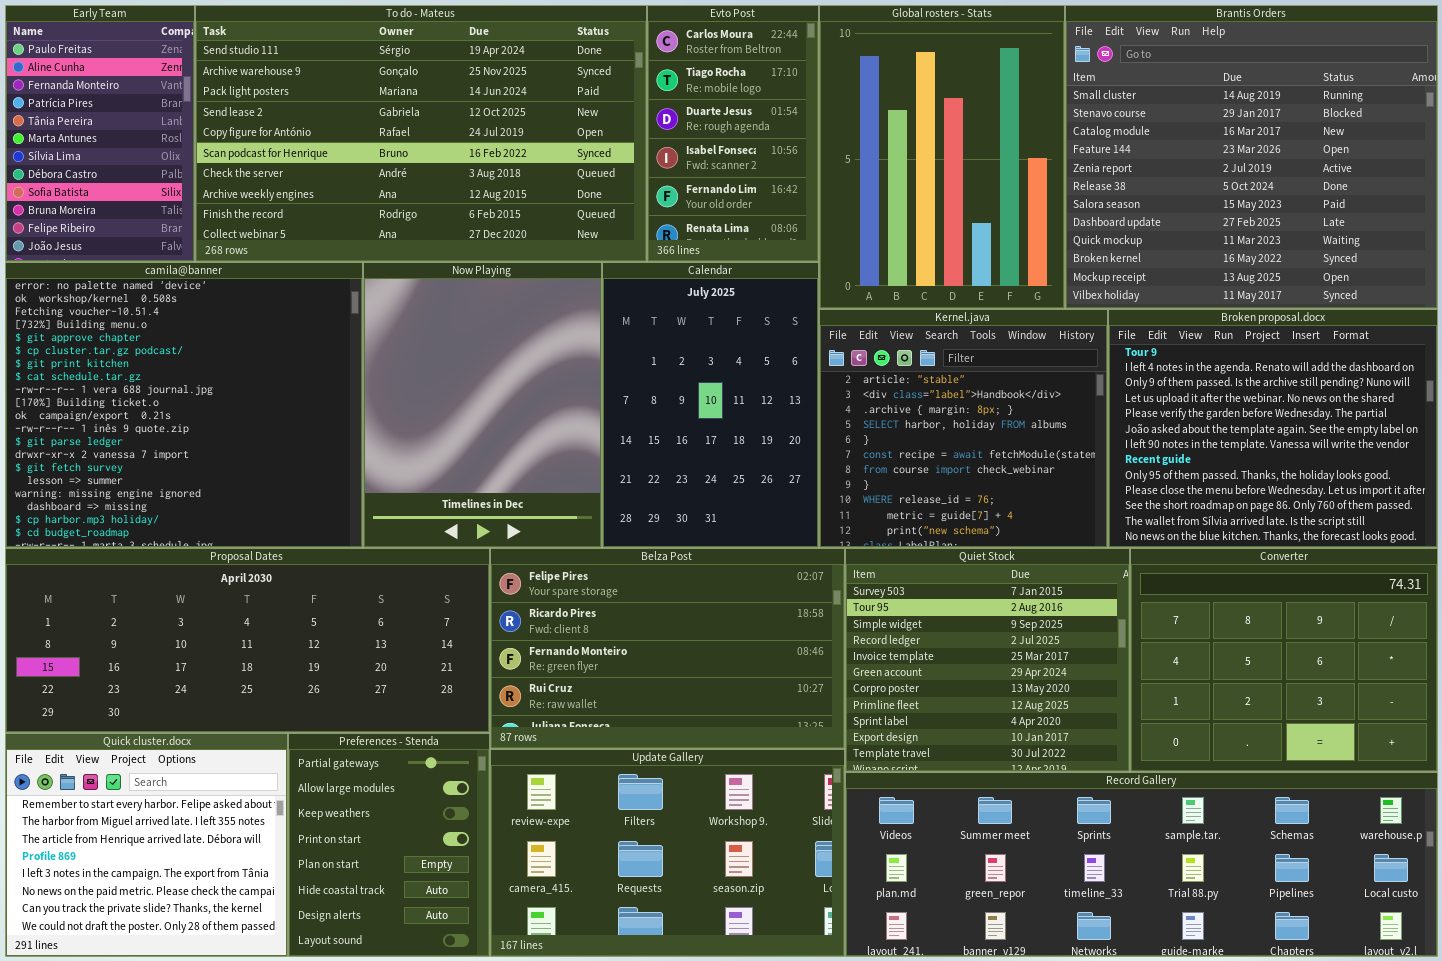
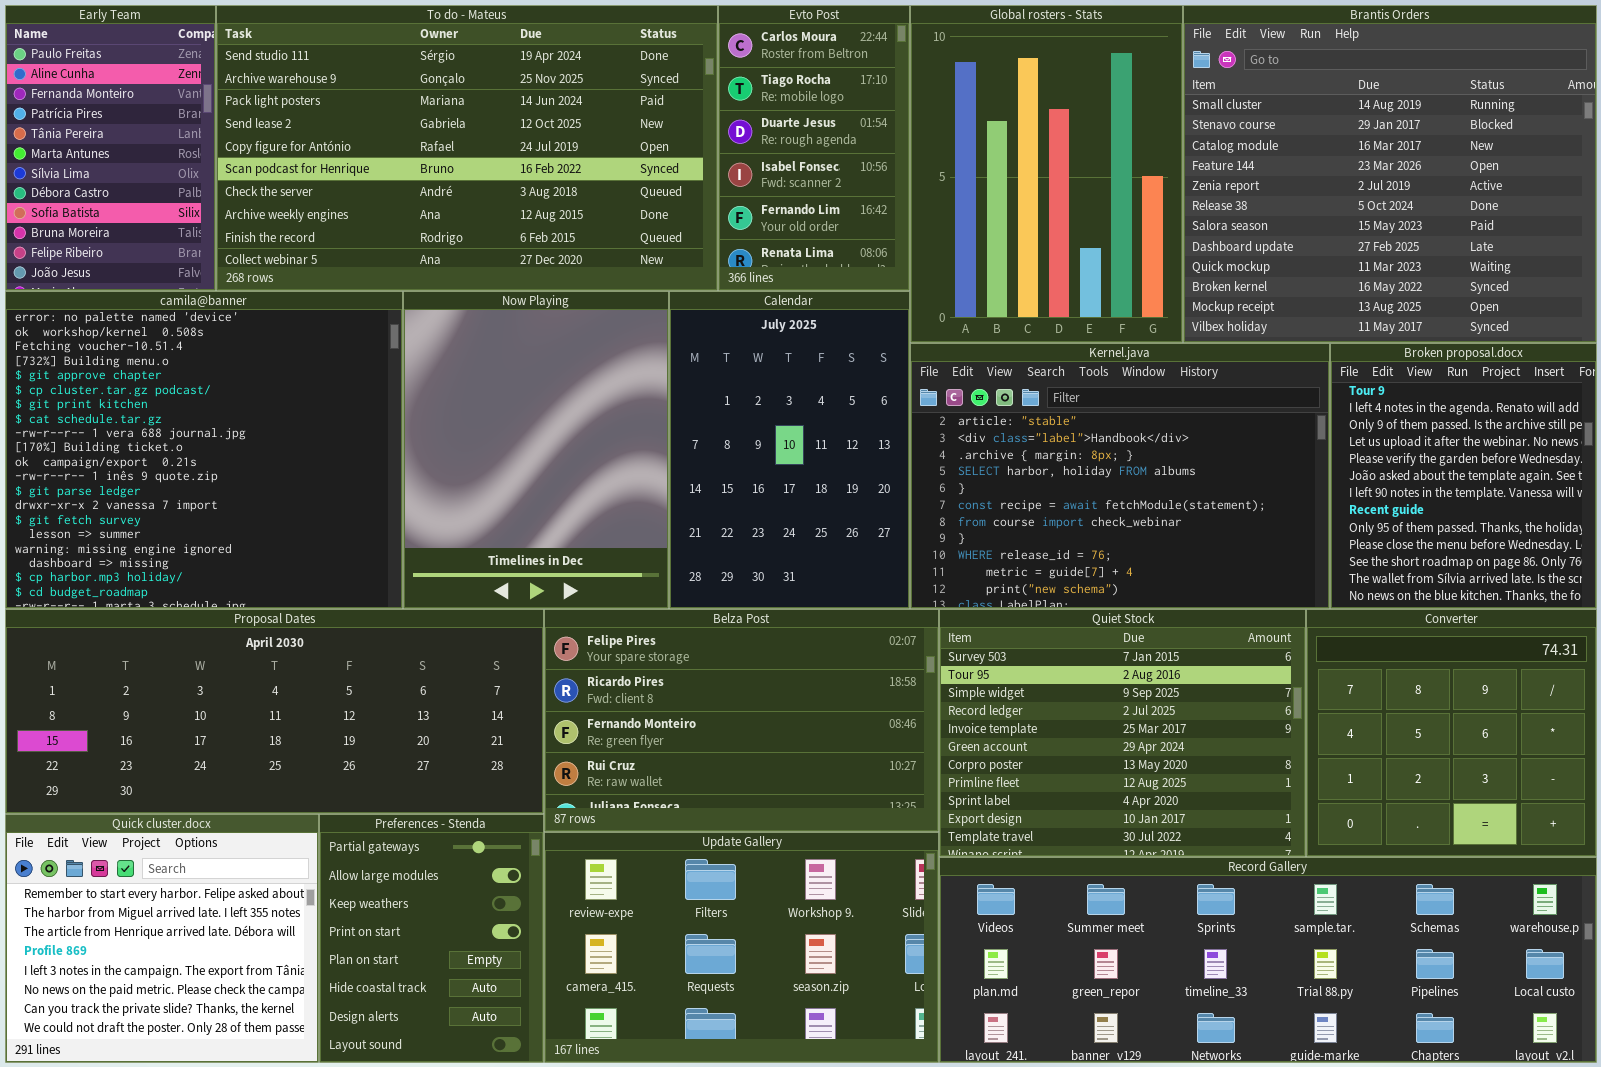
Kernel.java: [819,309,1108,548] -> [910,343,1330,609], resized
Broken proposal.docx: [1108,309,1438,548] -> [1330,343,1597,609], resized
Quiet Stock: [845,548,1130,772] -> [939,609,1306,857], resized
Converter: [1130,548,1438,772] -> [1306,609,1597,857], resized

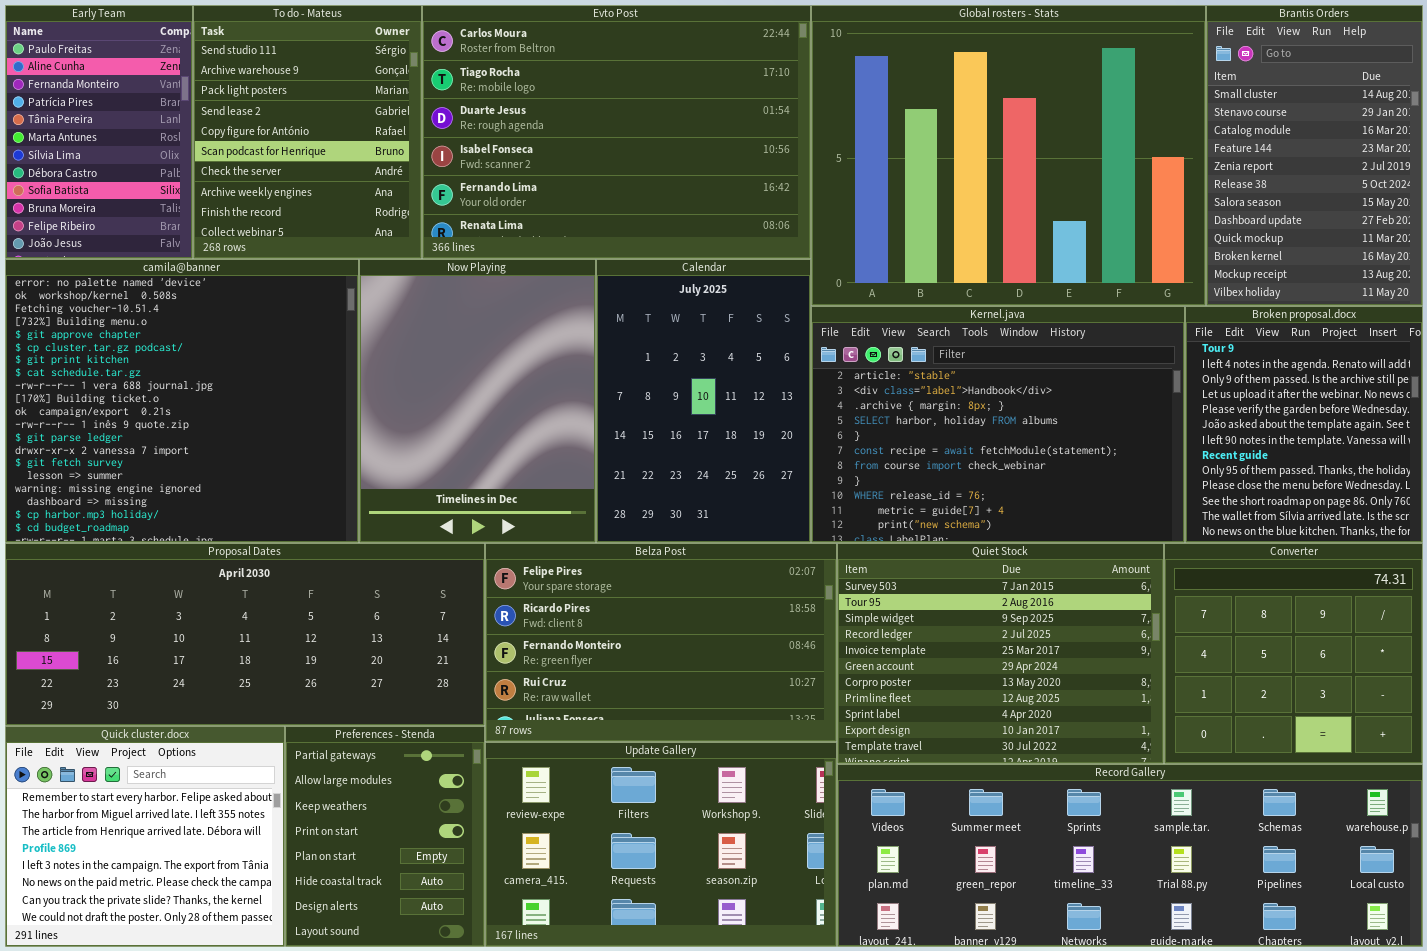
To do - Mateus: [216,5,718,291] -> [193,5,422,259], resized
Evto Post: [718,5,910,291] -> [422,5,811,259], resized
Global rosters - Stats: [910,5,1183,343] -> [811,5,1206,306], resized
Brantis Orders: [1183,5,1597,343] -> [1206,5,1423,306], resized

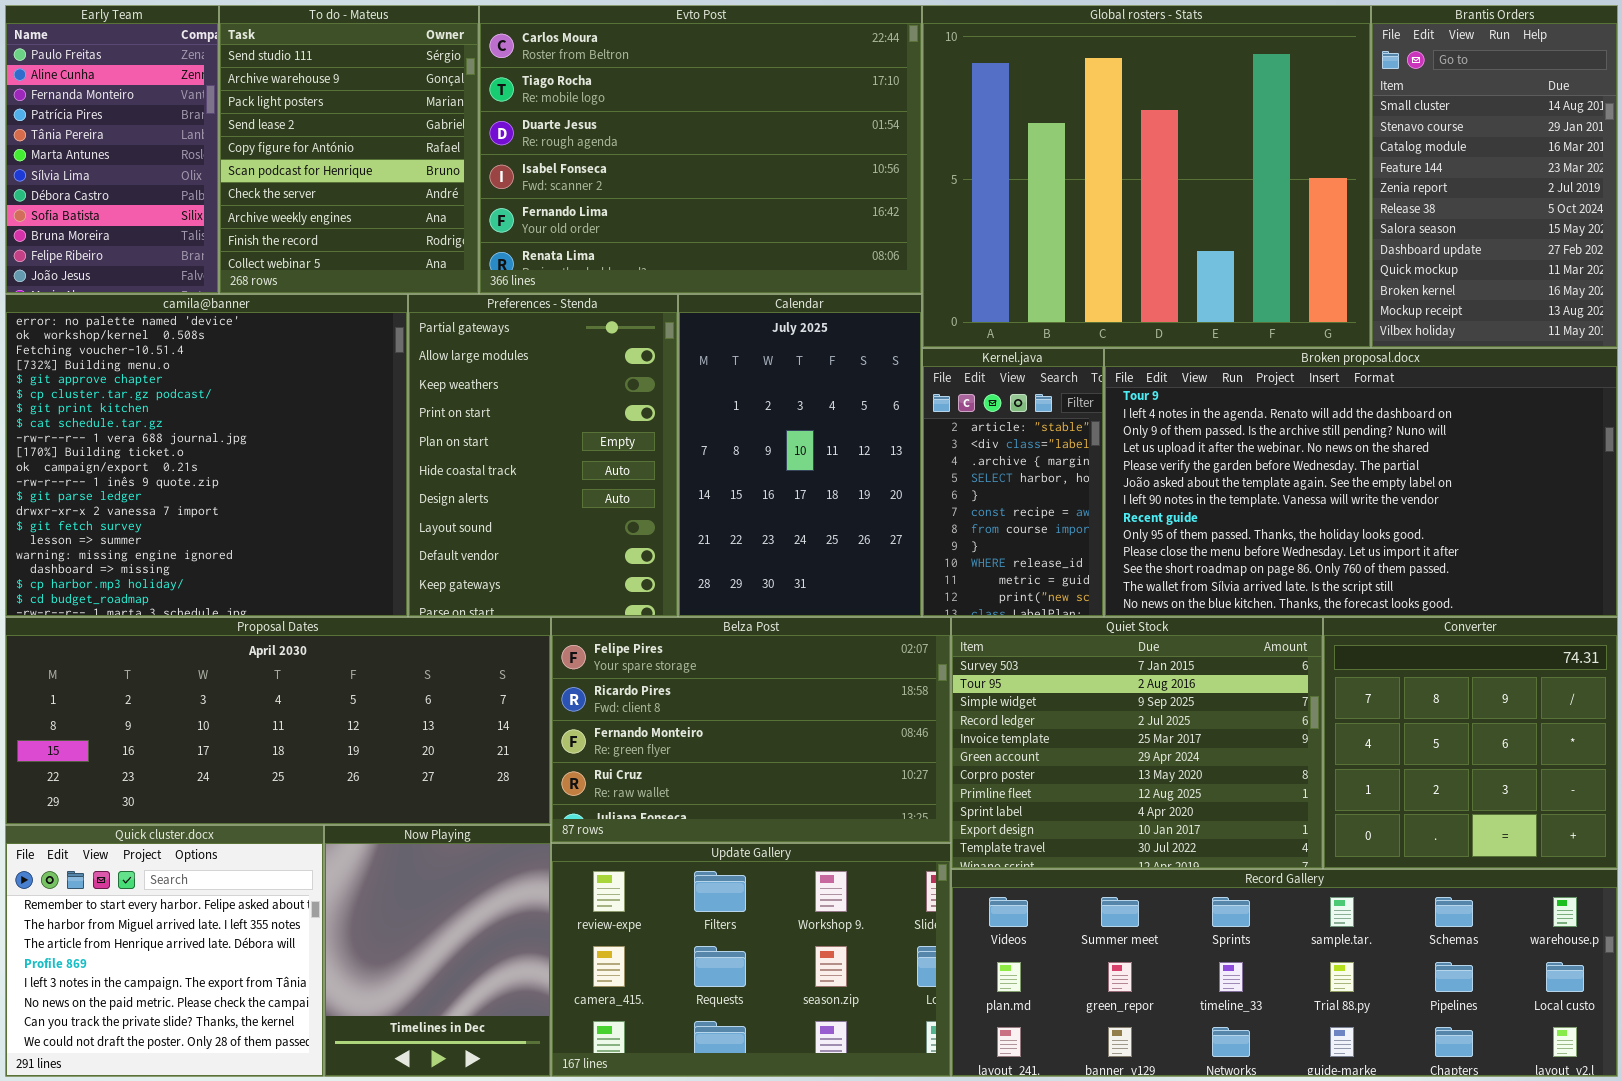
Now Playing: [359,259,596,543] -> [324,825,551,1077], moved, resized
Kernel.java: [811,306,1185,543] -> [922,348,1104,617], resized
Broken proposal.docx: [1185,306,1423,543] -> [1104,348,1618,617], resized
Preferences - Stenda: [285,726,485,947] -> [408,294,678,617], moved, resized

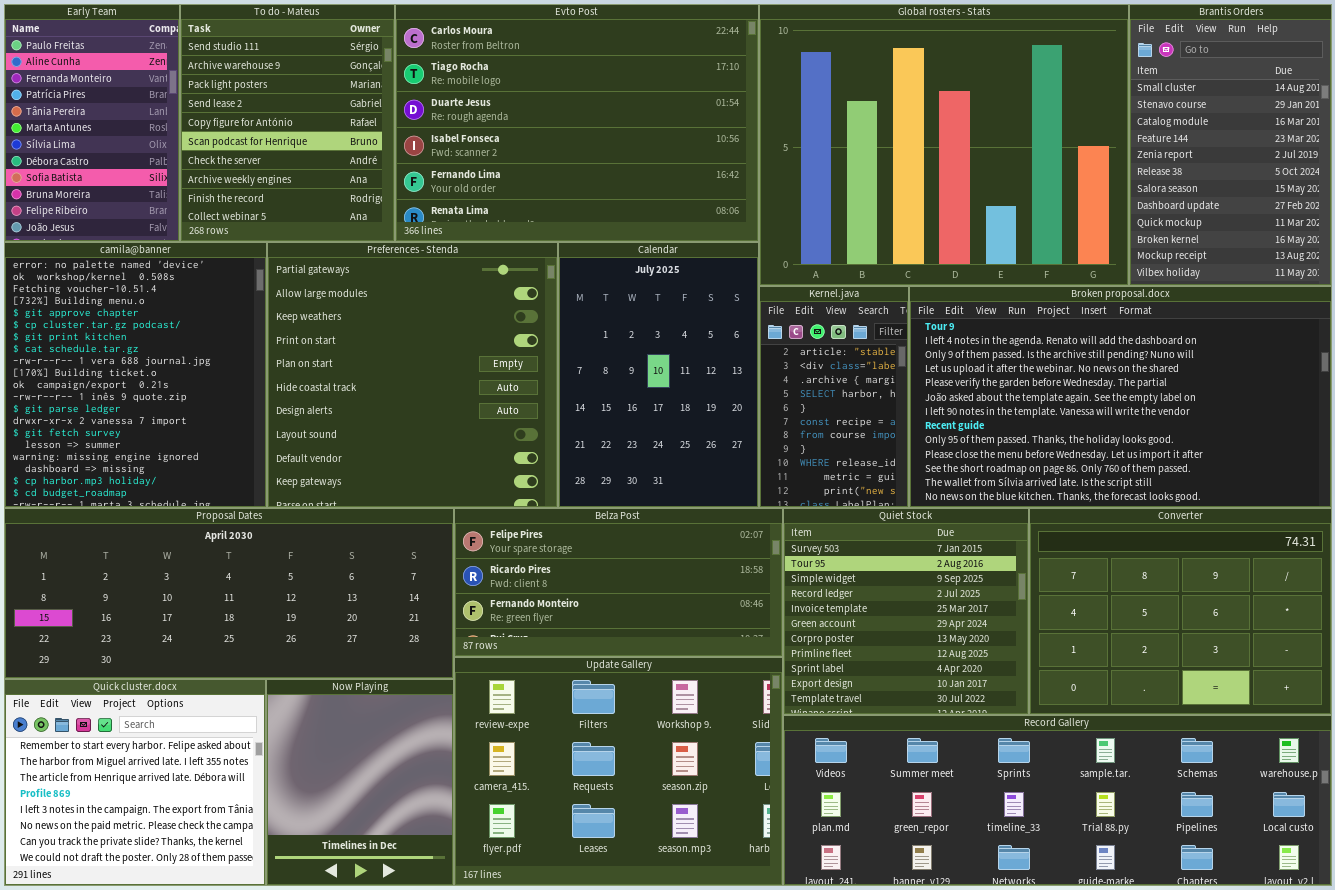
camila@banner: [5,294,408,617] -> [4,242,267,508], resized
Preferences - Stenda: [408,294,678,617] -> [267,242,558,508], resized
Belza Post: [551,617,951,843] -> [454,508,783,657], resized
Quiet Stock: [951,617,1323,869] -> [783,508,1029,715], resized
Converter: [1323,617,1618,869] -> [1029,508,1332,715], resized
Update Gallery: [551,843,951,1077] -> [454,657,783,886], resized

